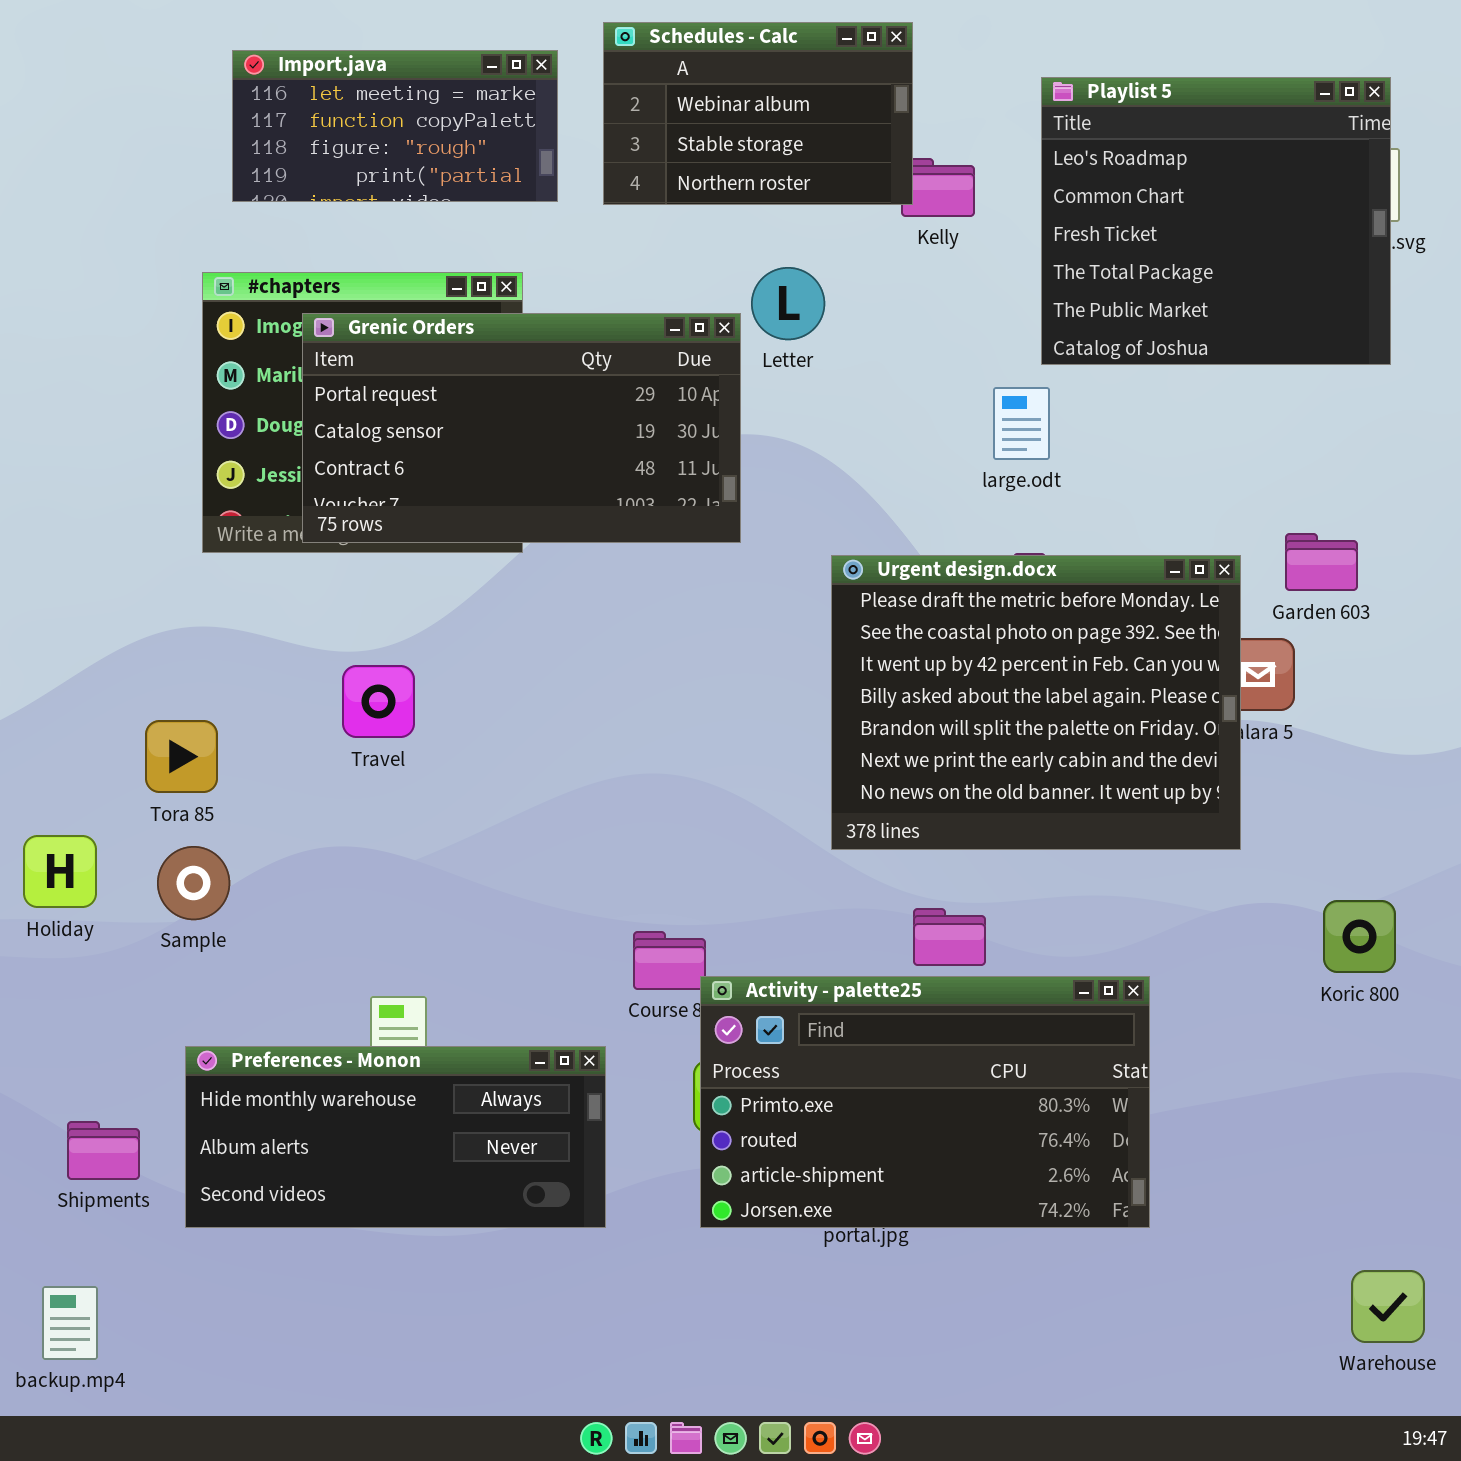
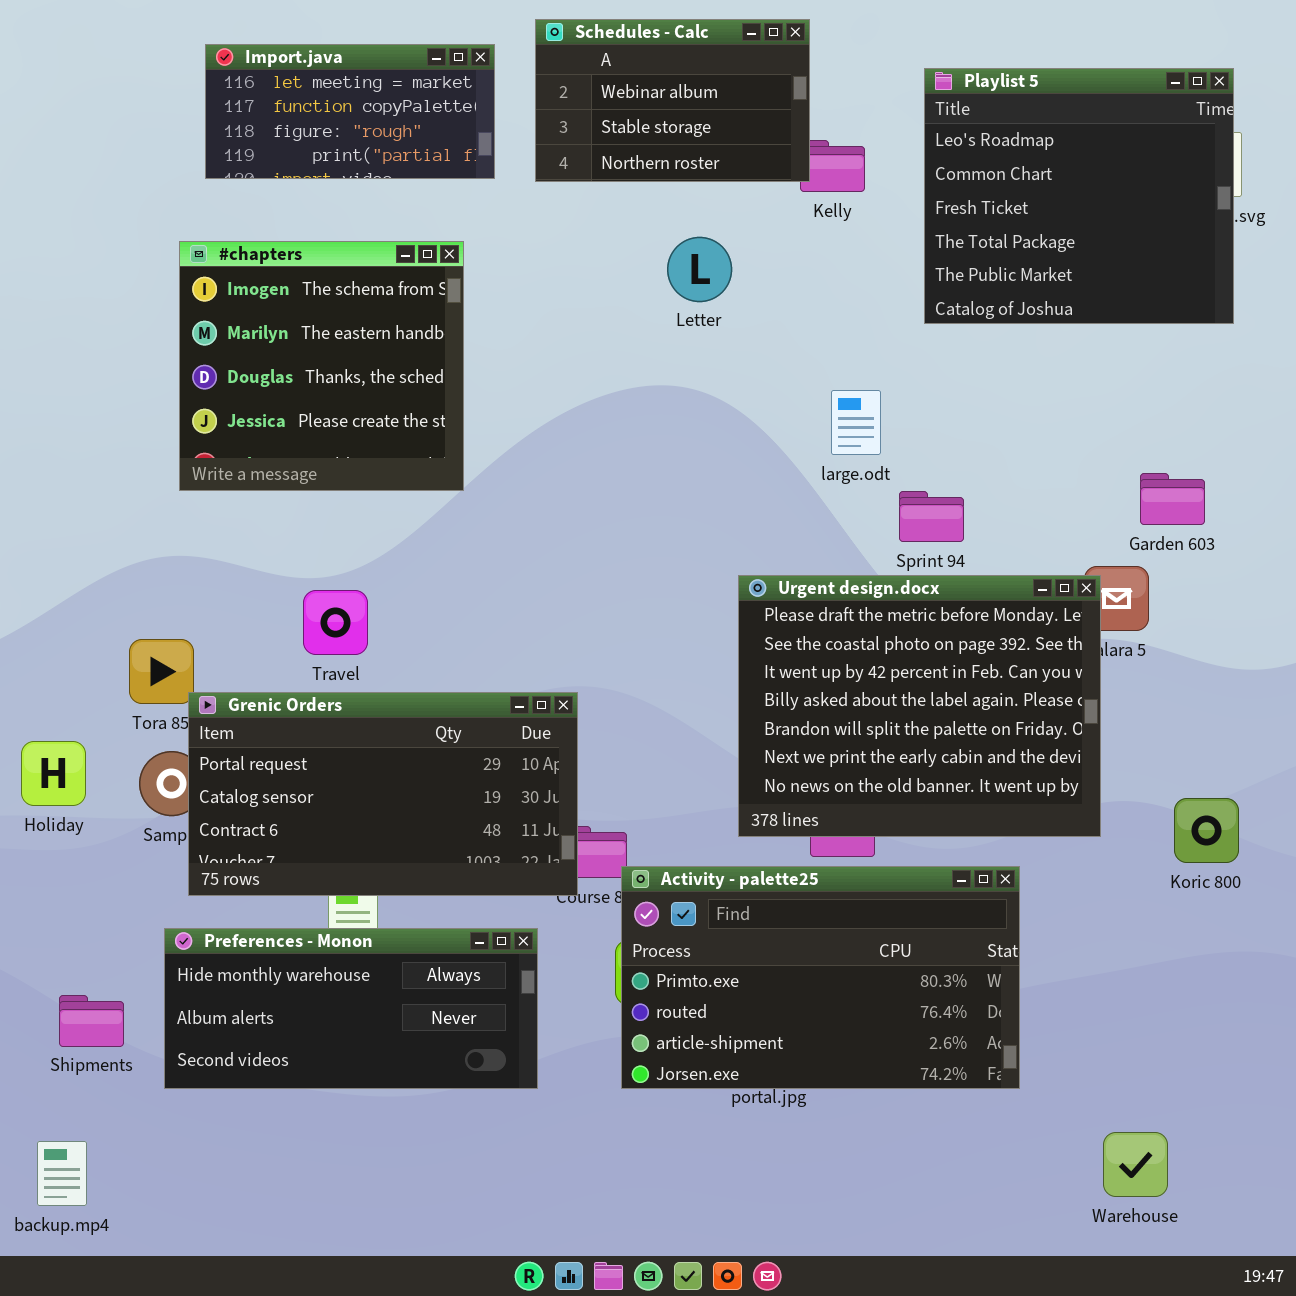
Grenic Orders: [302,313,741,543] -> [188,692,578,896], moved
large.odt: [993,387,1050,460] -> [831,390,881,455], moved
Urgent design.docx: [831,555,1241,850] -> [738,575,1101,837], moved
Warehouse: [1351,1270,1425,1343] -> [1103,1132,1168,1197], moved

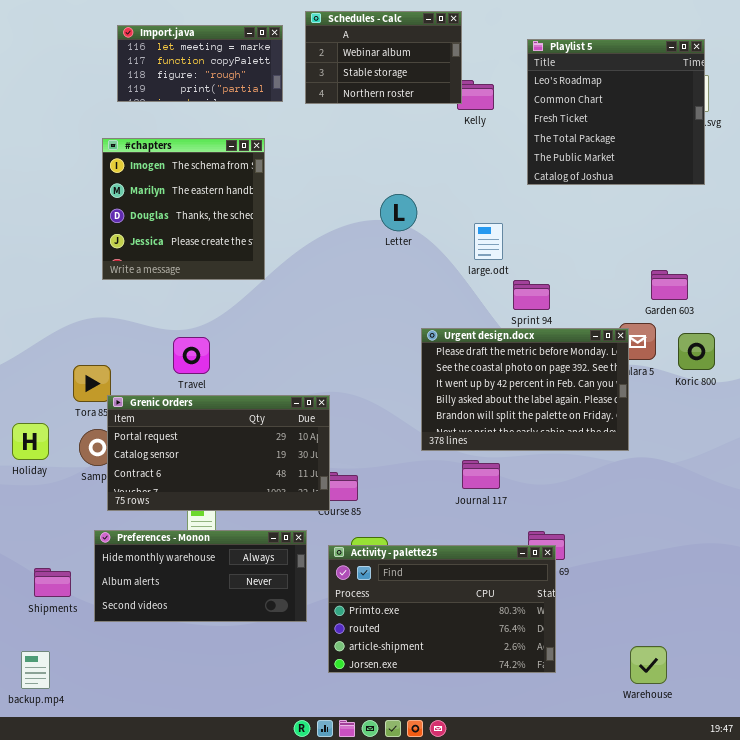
Letter: [667,237,732,302] -> [380,194,417,231], moved
Urgent design.docx: [738,575,1101,837] -> [421,328,629,451], resized
Koric 800: [1174,798,1239,863] -> [678,333,715,370], moved
Activity - palette25: [621,866,1020,1089] -> [328,545,556,673], moved

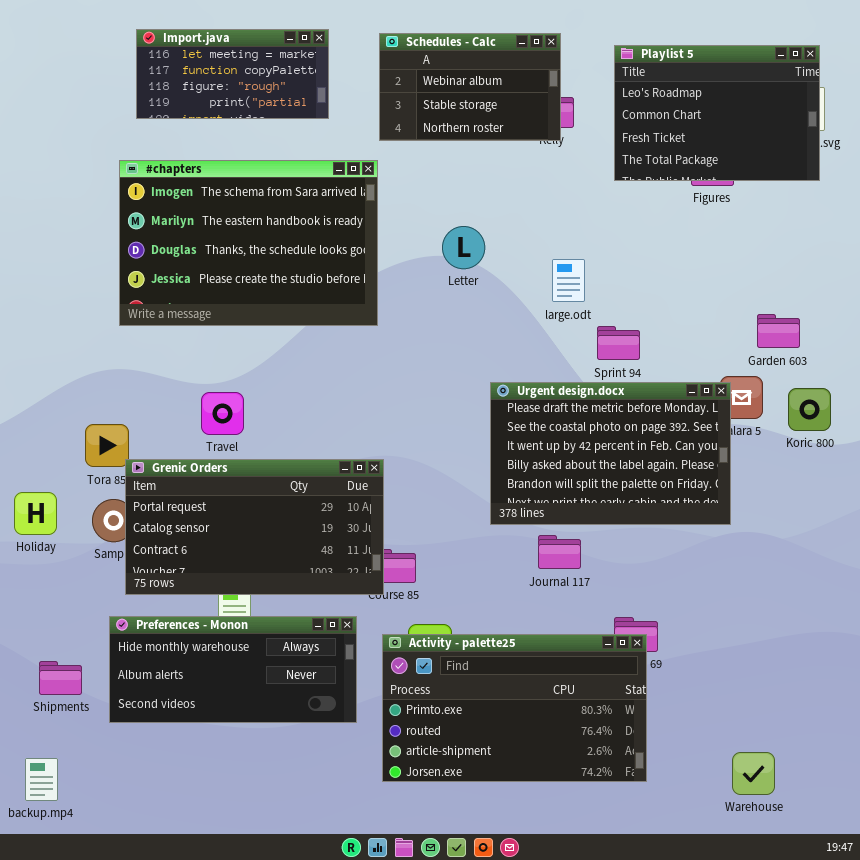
Schedules - Calc: [305,11,462,104] -> [379,33,561,141], moved
Playlist 5: [527,39,705,185] -> [614,45,820,181], resized
#chapters: [102,138,265,280] -> [119,160,378,326], resized

